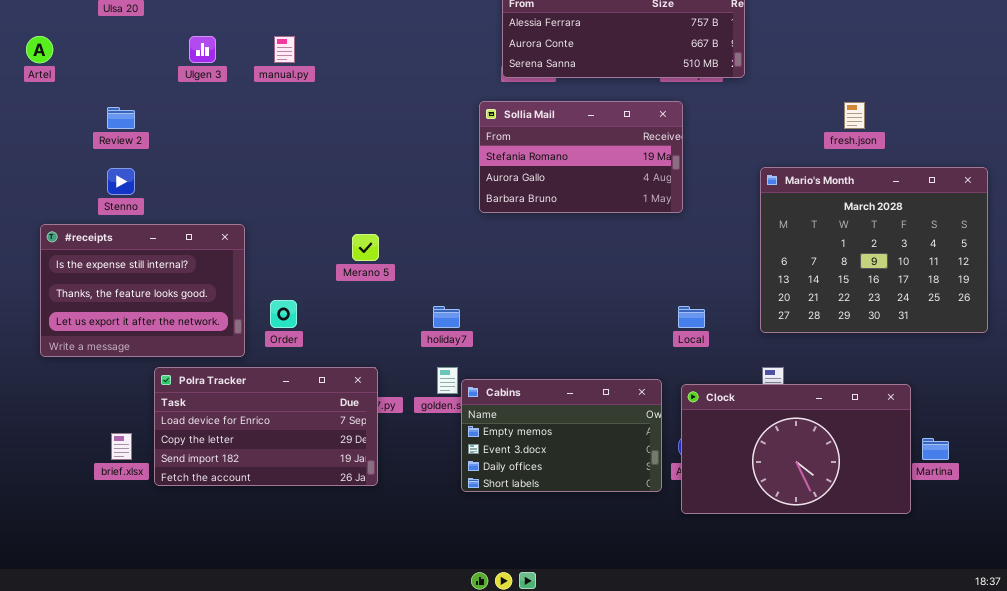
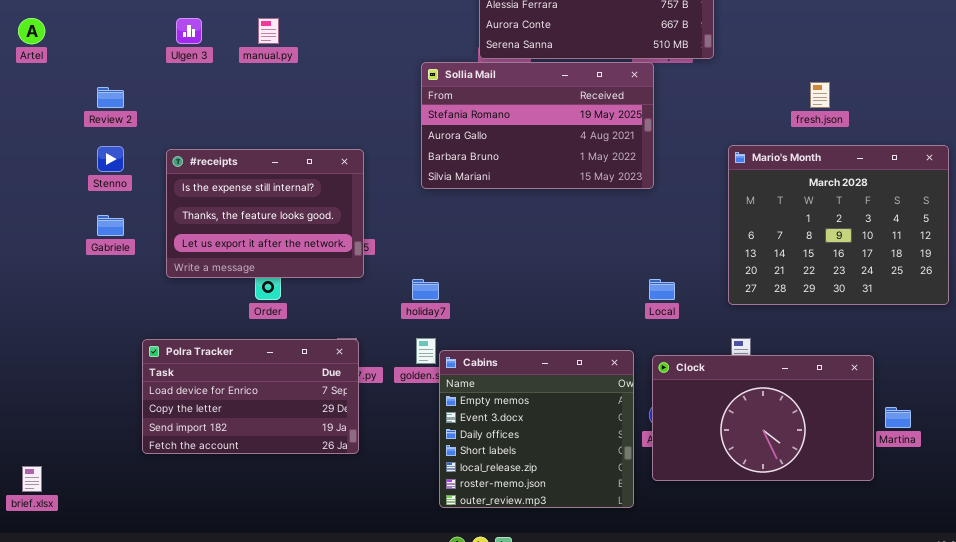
Sollia Mail: [479,101,683,213] -> [421,62,654,189], resized
#receipts: [40,224,245,357] -> [166,149,364,278], moved
Cabins: [461,379,662,492] -> [439,350,634,508], resized
brief.xlsx: [111,433,132,460] -> [22,466,42,492], moved

